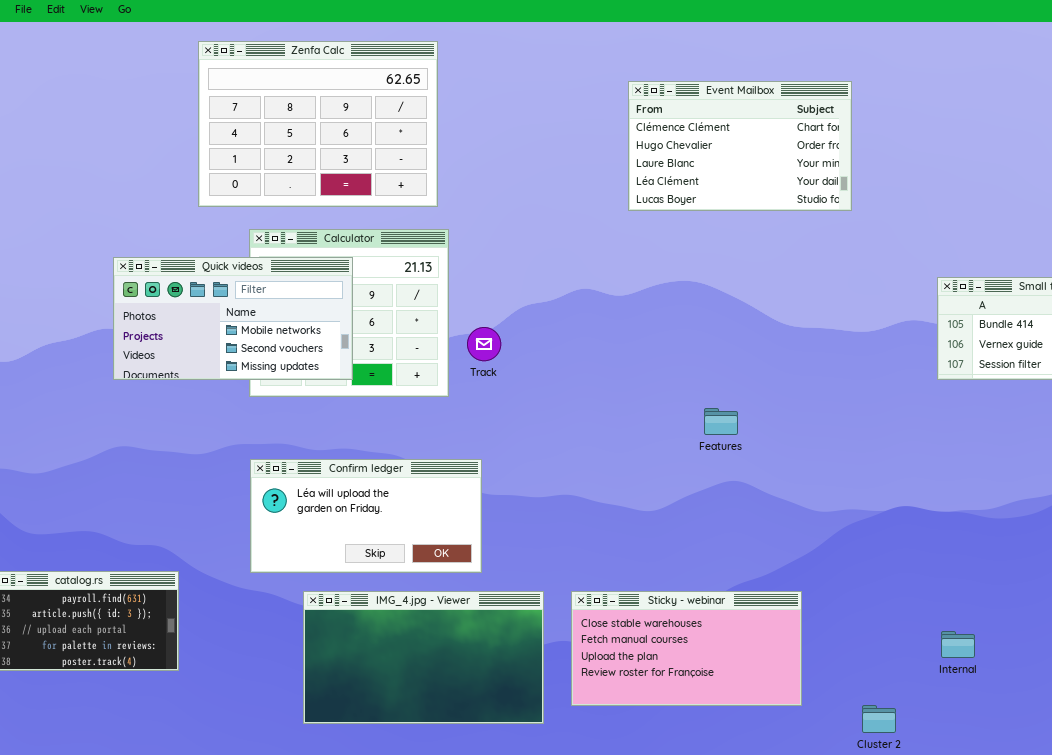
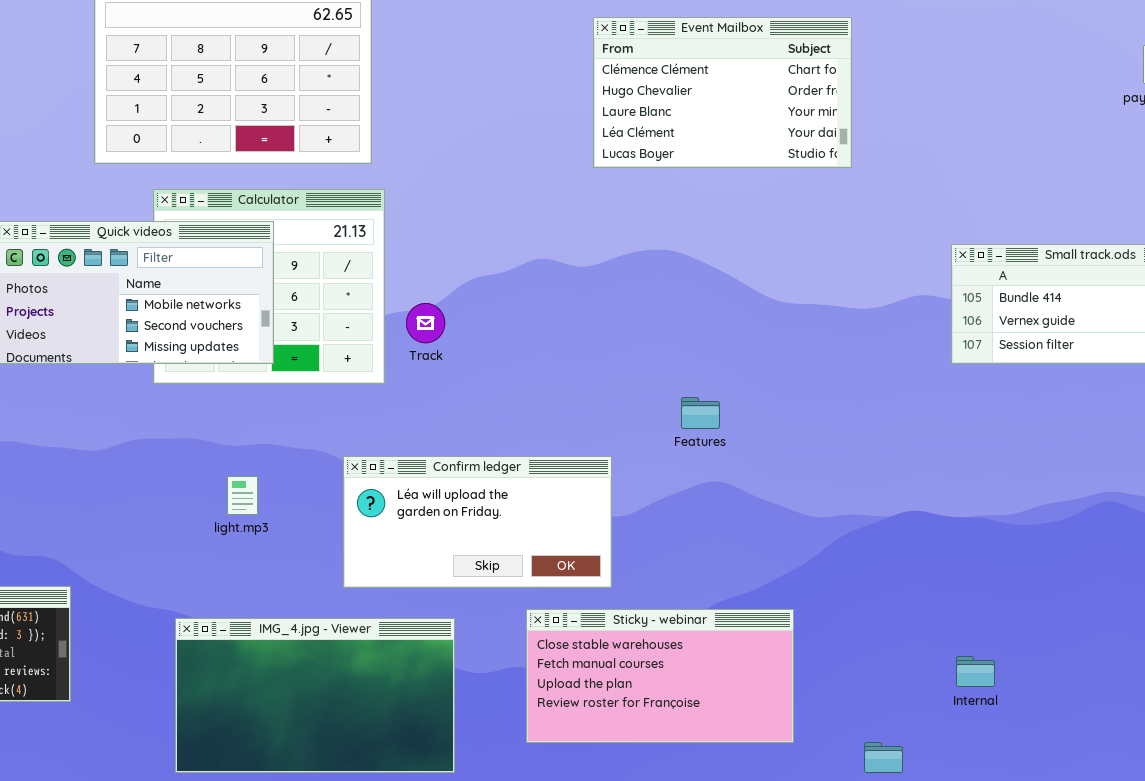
Confirm ledger: [250,459,482,573] -> [343,456,612,588], moved
IMG_4.jpg - Viewer: [303,591,544,724] -> [175,618,455,773], moved

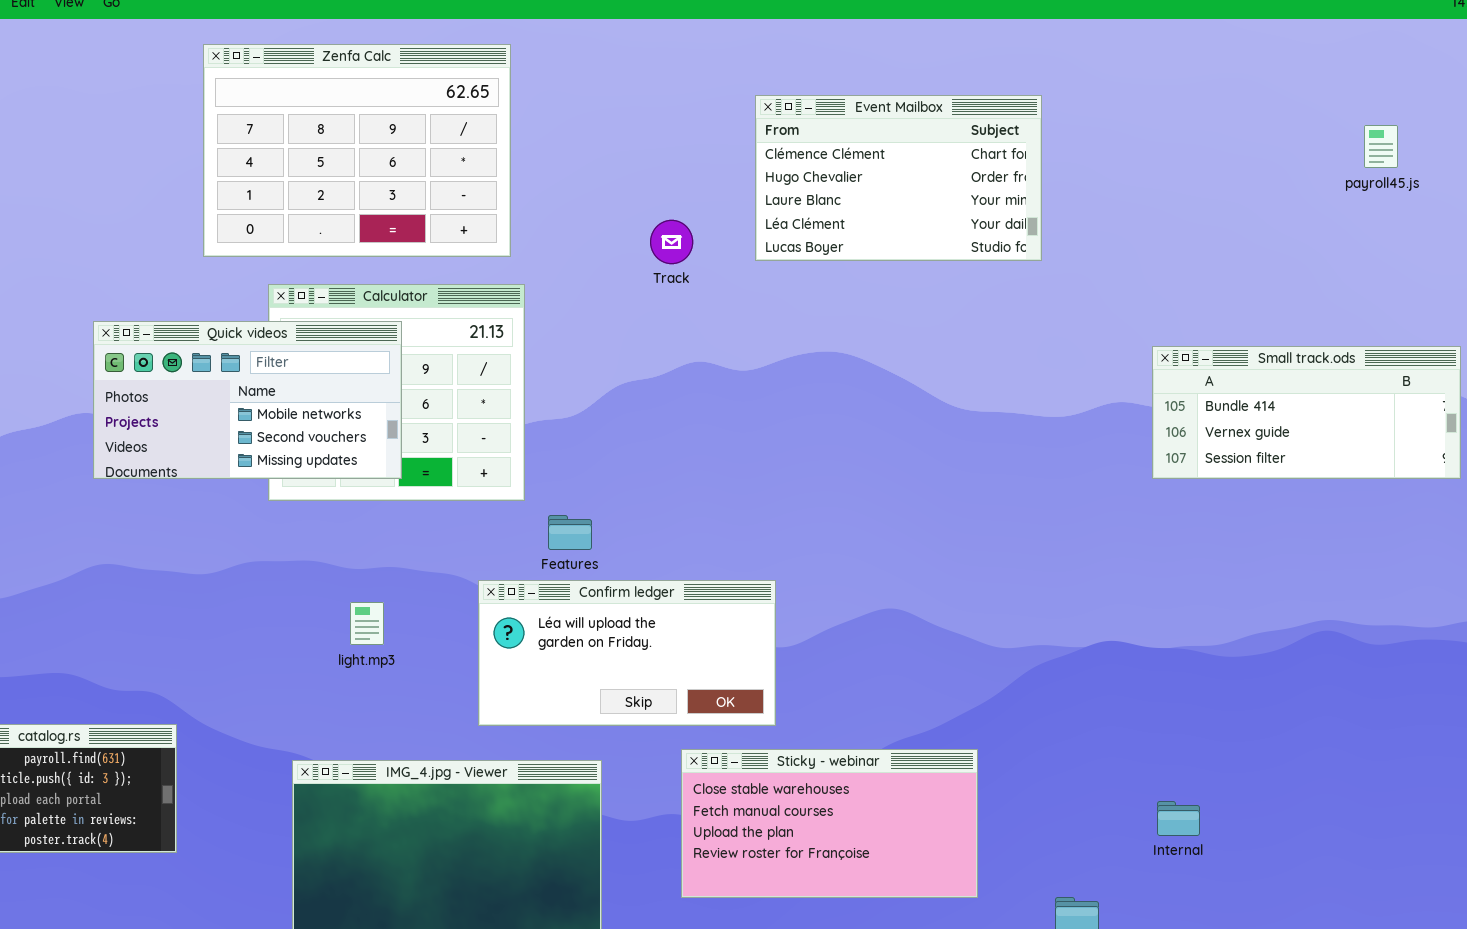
Track: [406,303,445,343] -> [650,220,693,264], moved
Features: [681,397,720,429] -> [548,515,592,550], moved

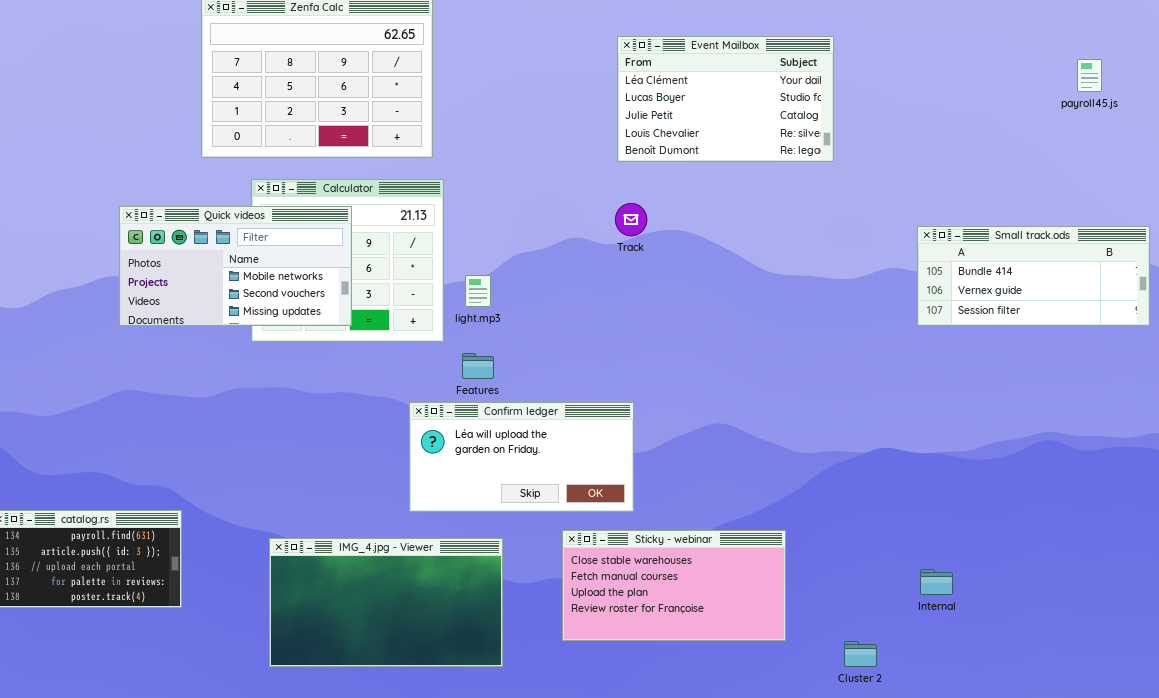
Event Mailbox: [755,95,1042,261] -> [617,36,834,162], scrolled down 3 rows
Track: [650,220,693,264] -> [615,203,647,236], moved
light.mp3: [350,602,384,645] -> [465,275,491,307], moved

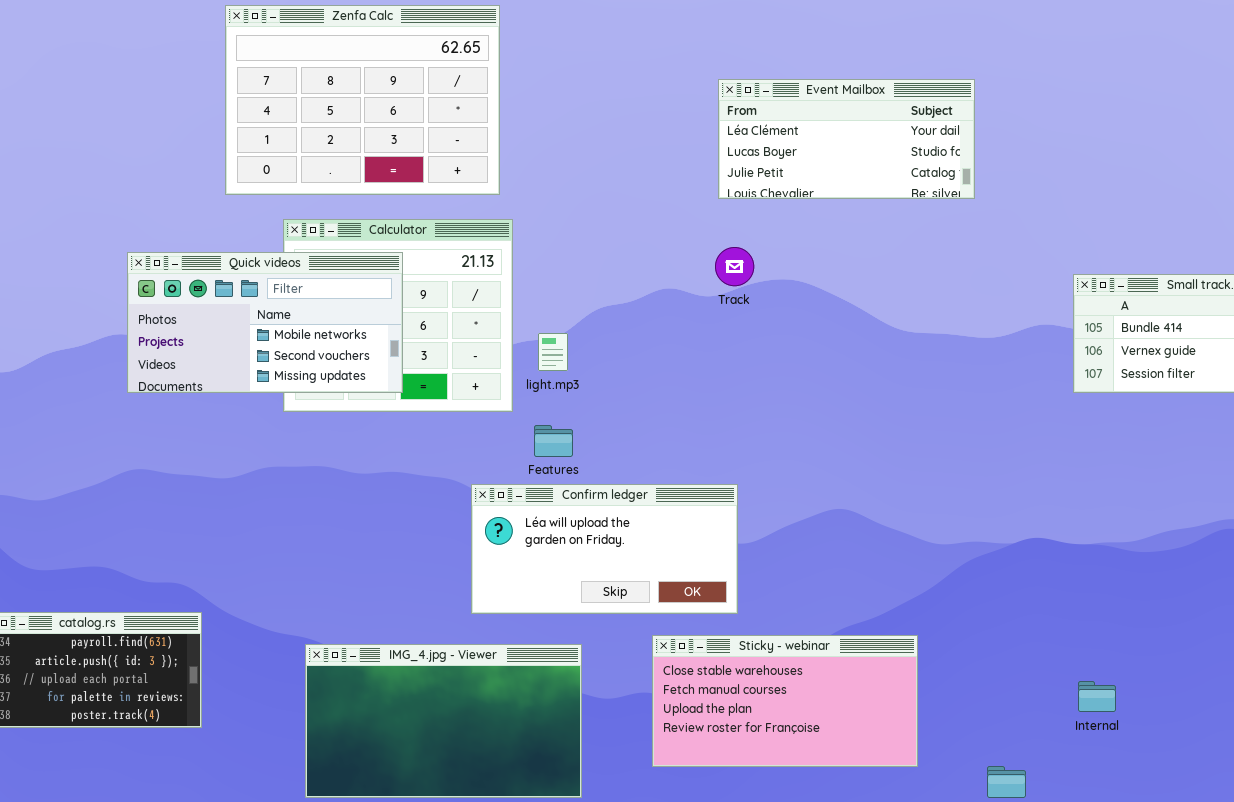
Event Mailbox: [617,36,834,162] -> [718,79,975,199], resized

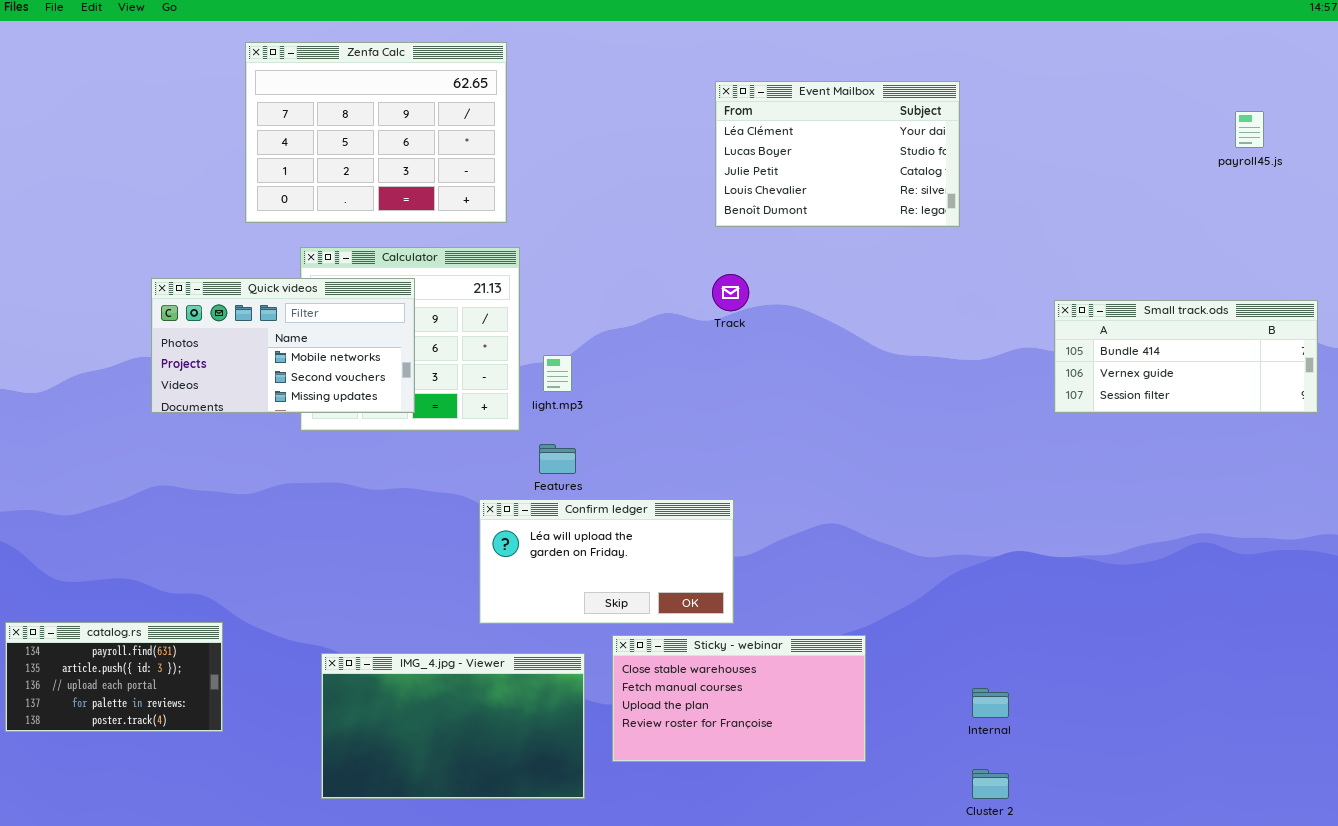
Event Mailbox: [718,79,975,199] -> [715,81,960,227], resized
Sticky - webinar: [652,635,918,767] -> [612,635,866,762], moved
Internal: [1078,681,1116,712] -> [972,688,1009,718], moved

